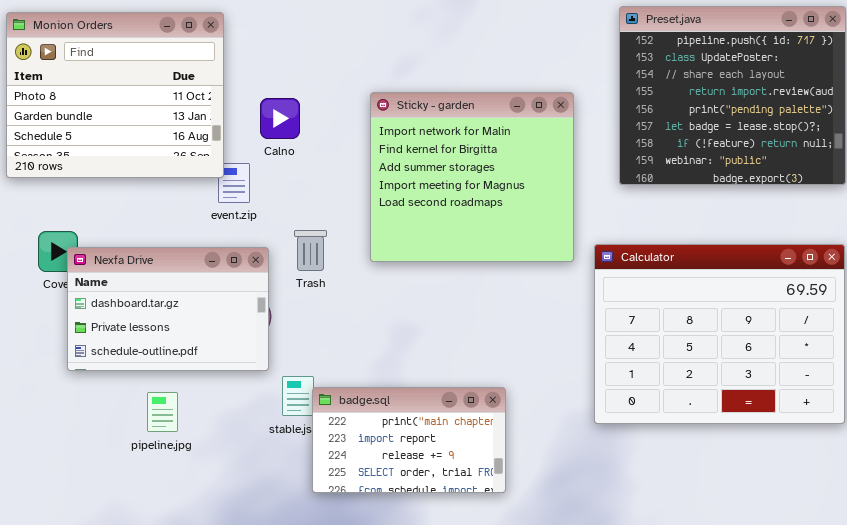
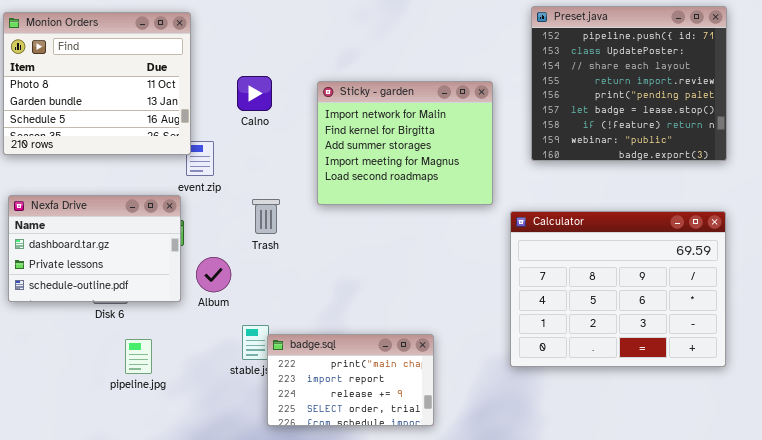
Sticky - garden: [370,92,574,262] -> [317,81,493,205], resized
Calno: [260,98,300,139] -> [237,76,272,111], moved
Nexfa Drive: [67,247,269,371] -> [8,195,181,302], moved

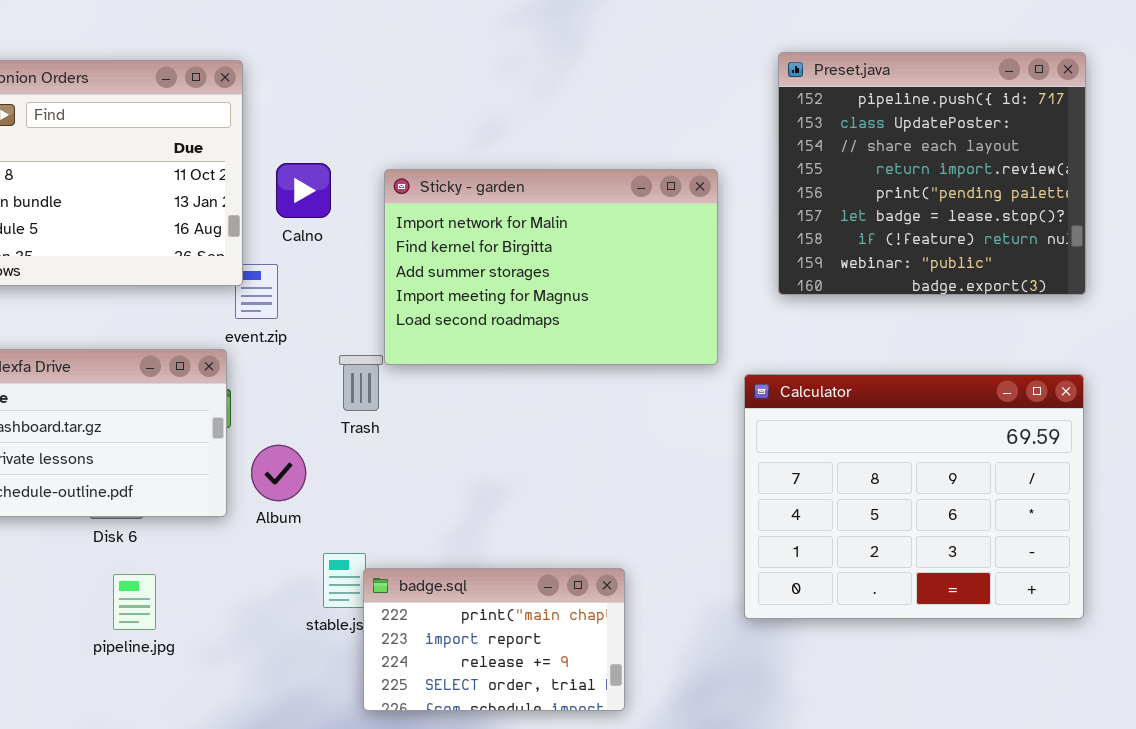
Calno: [237,76,272,111] -> [276,163,331,218], moved
Sticky - garden: [317,81,493,205] -> [384,169,718,365], resized
pipeline.jpg: [125,339,152,374] -> [113,574,156,630], moved

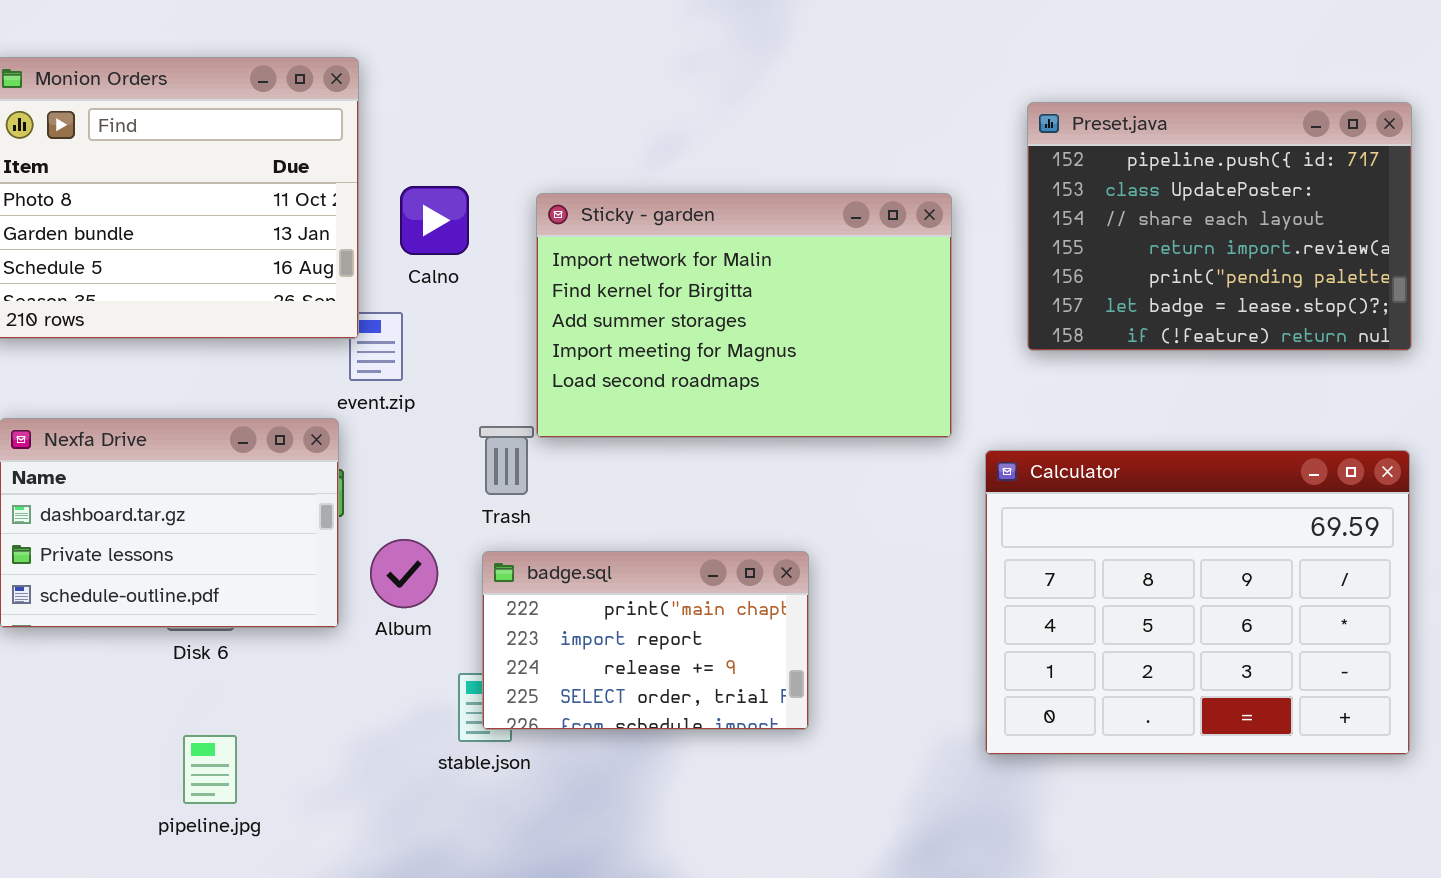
Preset.java: [778,52,1086,295] -> [1027,102,1412,351], resized
badge.sql: [363,568,625,711] -> [482,551,809,730], moved
pipeline.jpg: [113,574,156,630] -> [183,735,237,804], moved

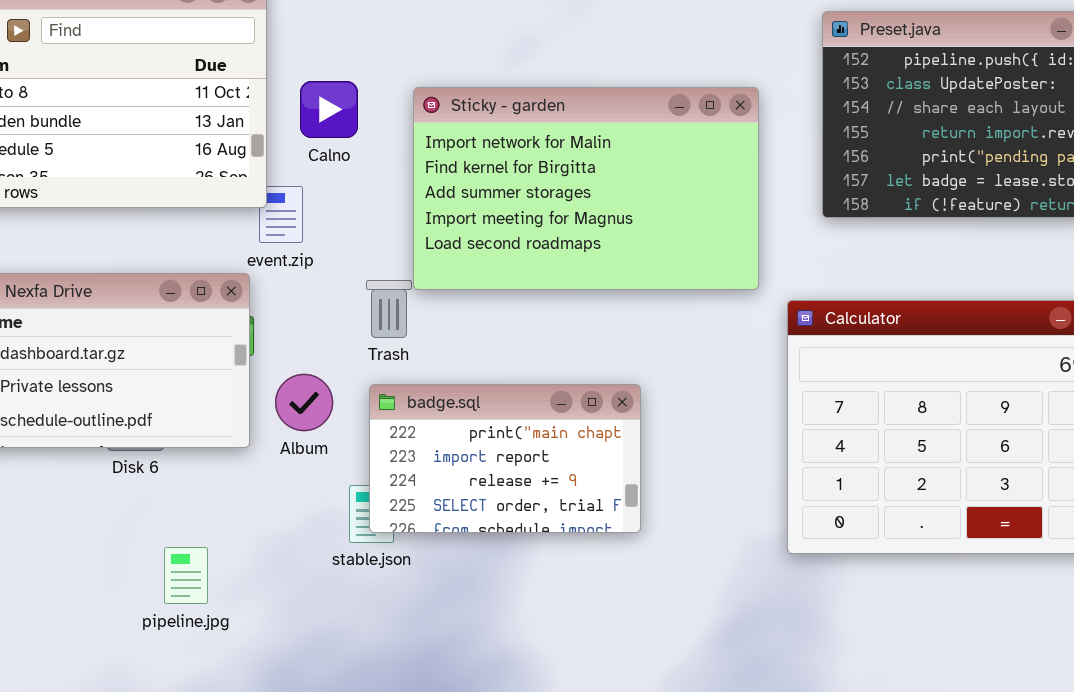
pipeline.jpg: [183,735,237,804] -> [164,547,208,604], moved

